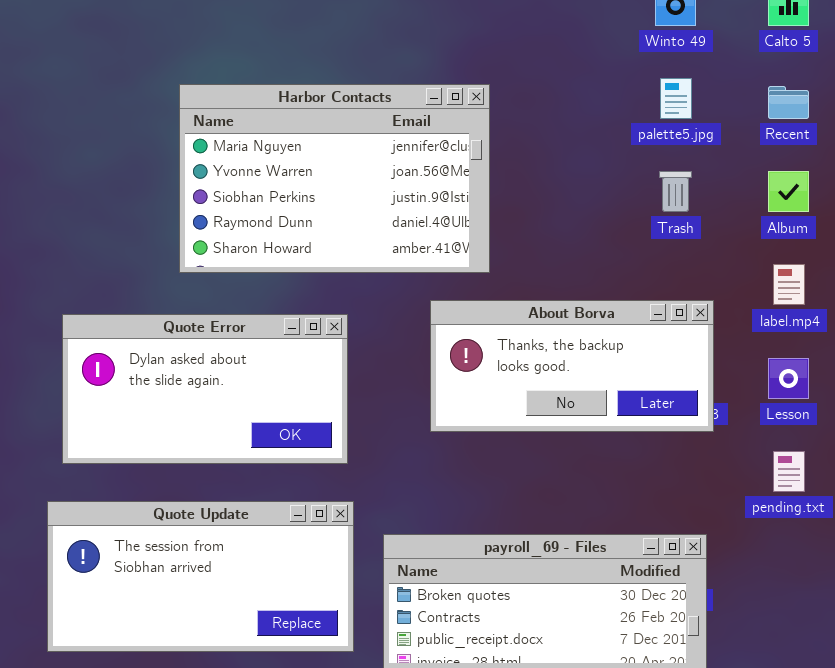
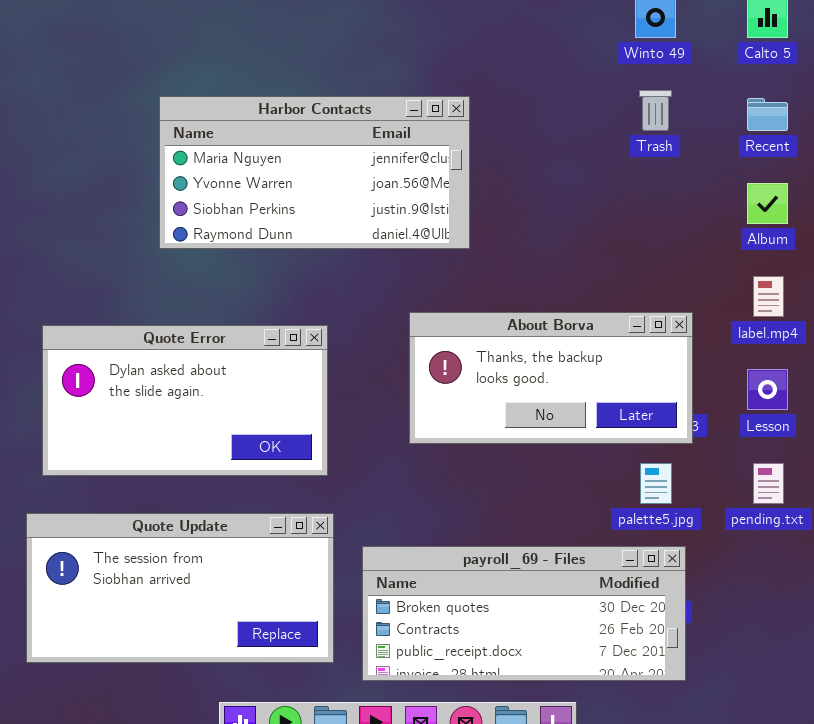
palette5.jpg: [660,78,692,119] -> [640,463,672,504], moved
Harbor Contacts: [179,84,490,273] -> [159,96,470,249], resized
Trash: [659,171,692,212] -> [639,90,672,131], moved

